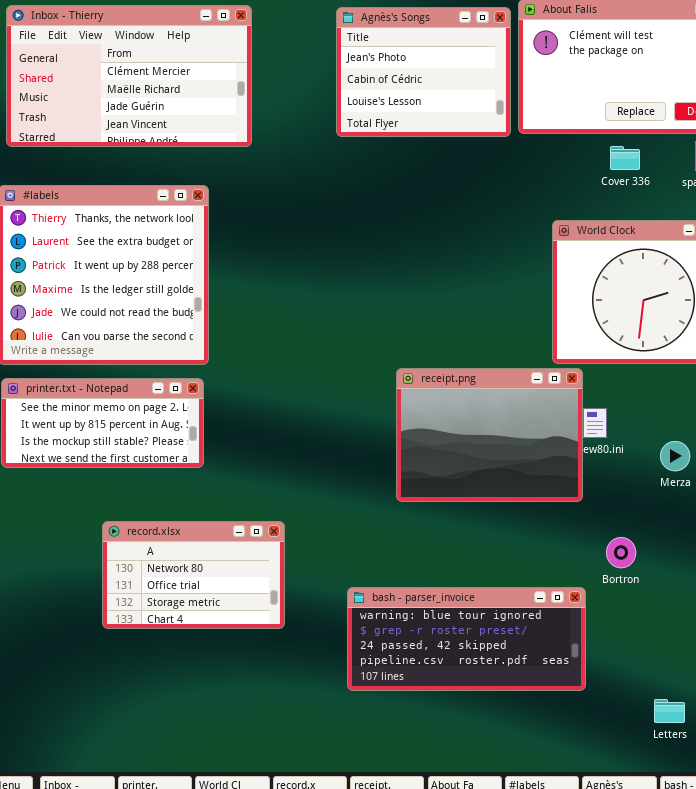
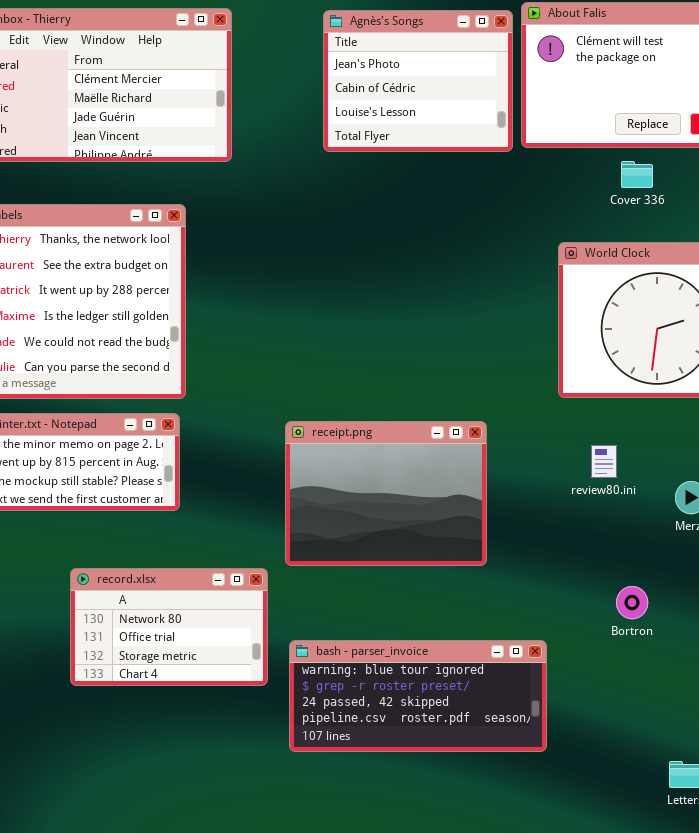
receipt.png: [396,368,583,502] -> [285,421,487,566], moved
bash - parser_invoice: [347,587,586,691] -> [289,640,547,752], moved

